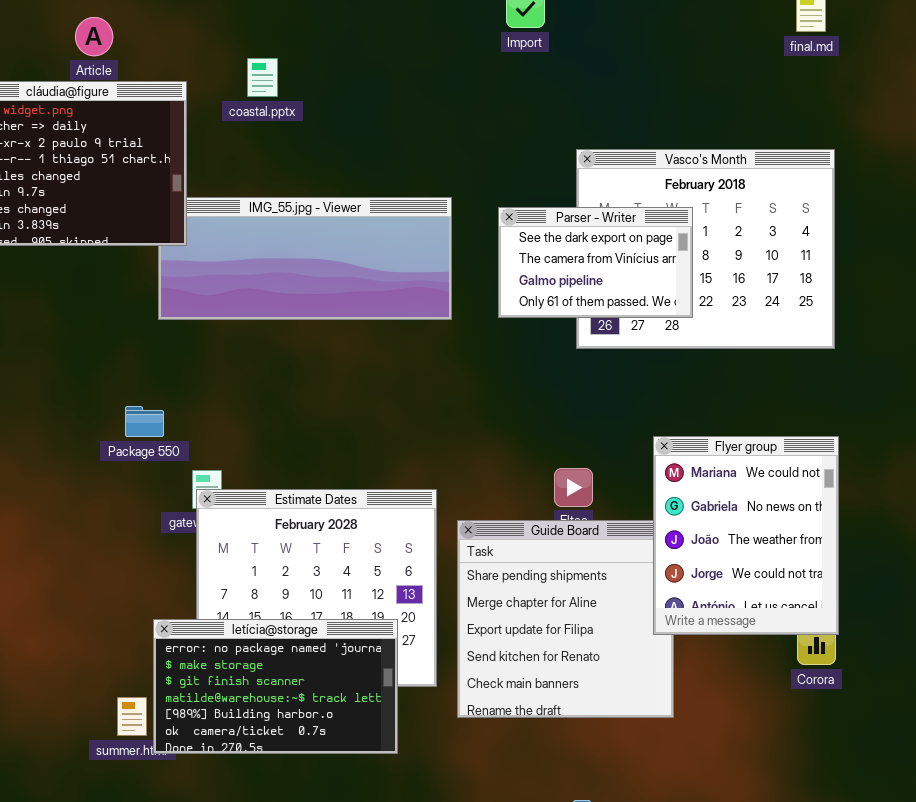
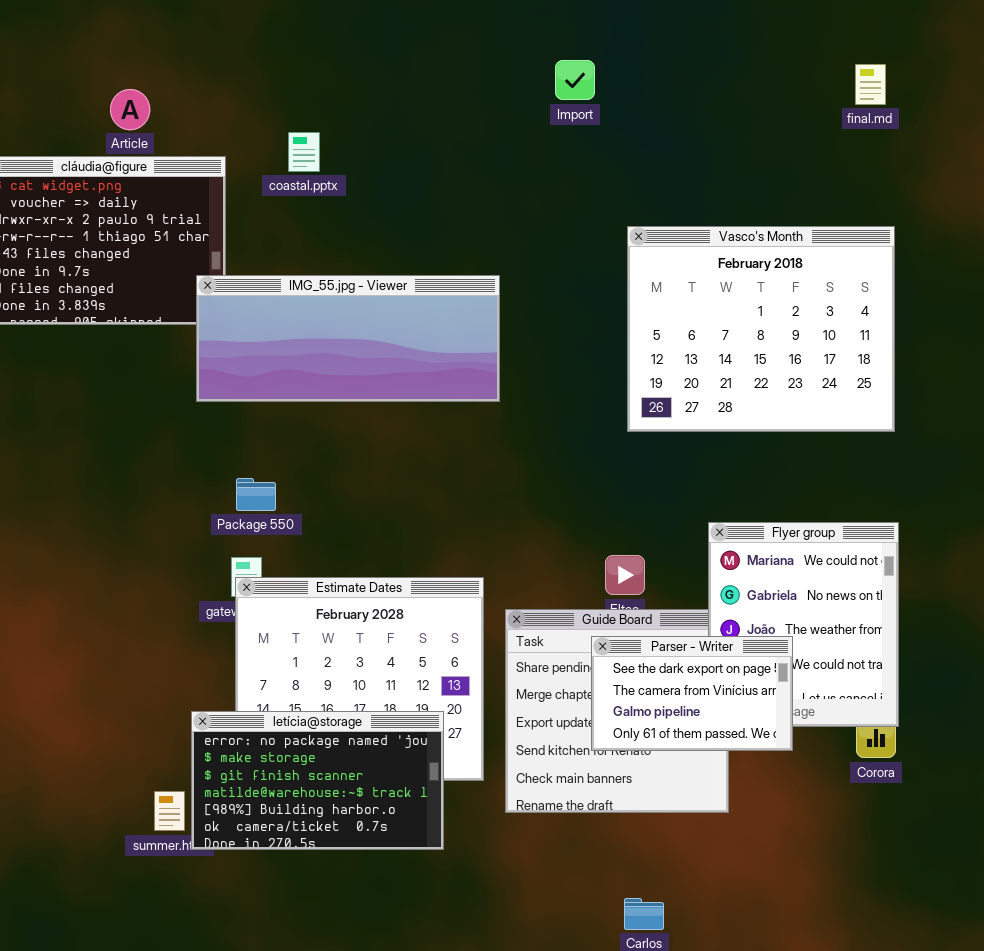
IMG_55.jpg - Viewer: [158,197,452,320] -> [196,275,500,402], raised
Parser - Writer: [498,207,693,318] -> [591,636,793,751], moved
Package 550: [125,406,164,437] -> [236,478,276,511], moved

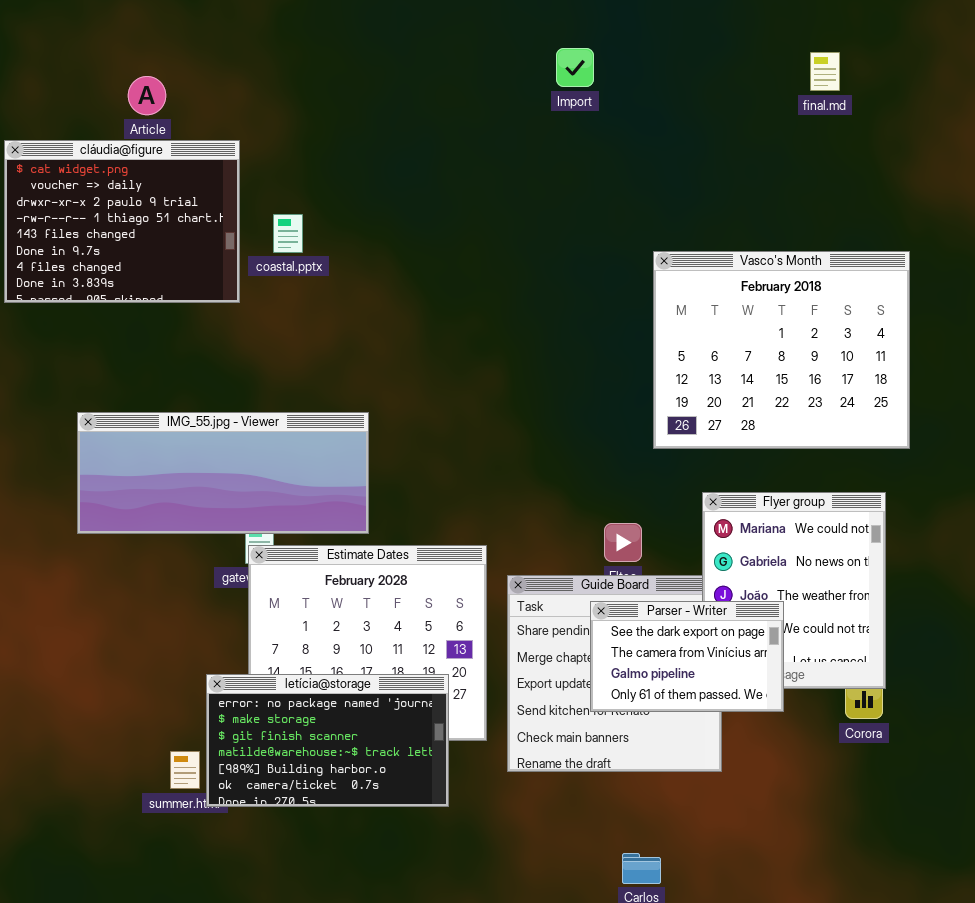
final.md: [855,64,886,105] -> [810,52,840,91], moved
coastal.pptx: [288,132,320,172] -> [273,214,303,253], moved
Vasco's Month: [627,226,895,432] -> [653,251,910,449], moved
IMG_55.jpg - Viewer: [196,275,500,402] -> [77,412,369,534], moved

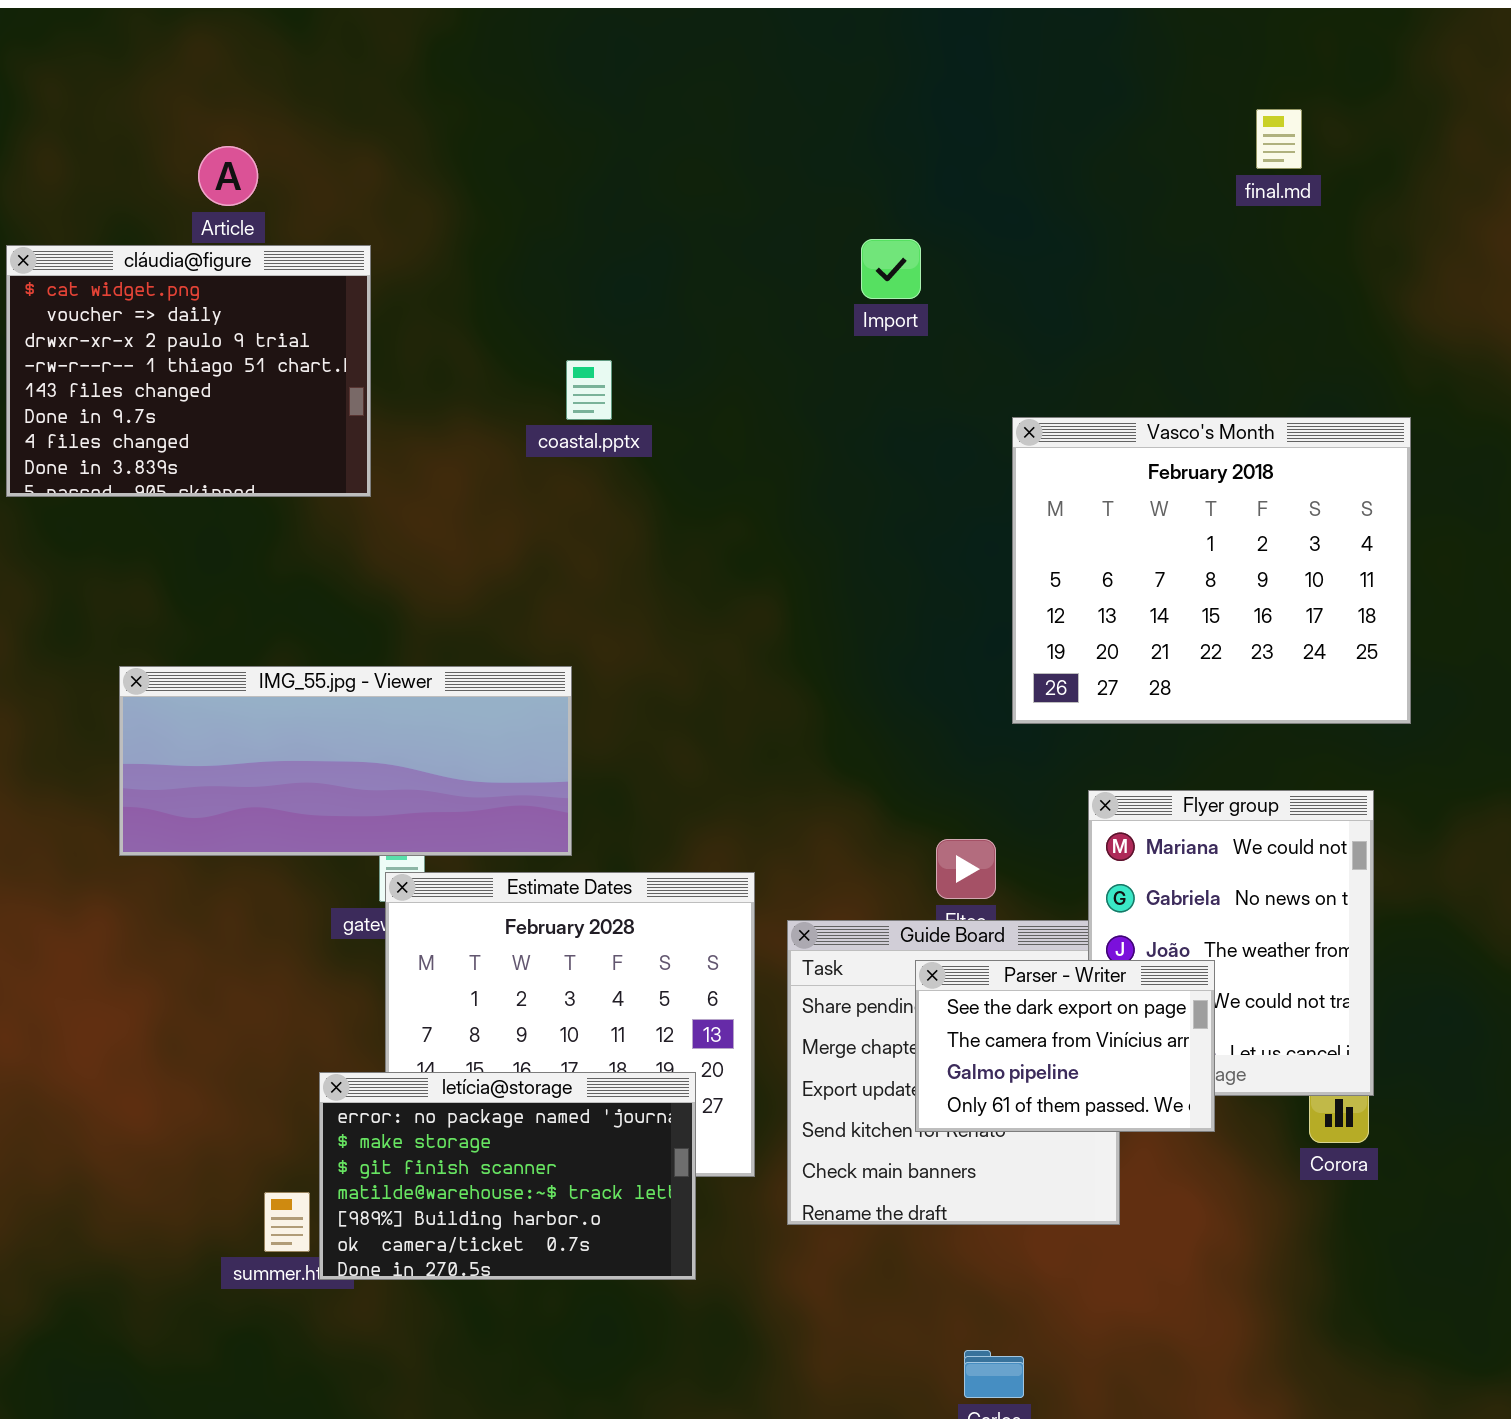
Import: [556,48,594,87] -> [861,239,921,299], moved
coastal.pptx: [273,214,303,253] -> [566,360,612,420], moved

